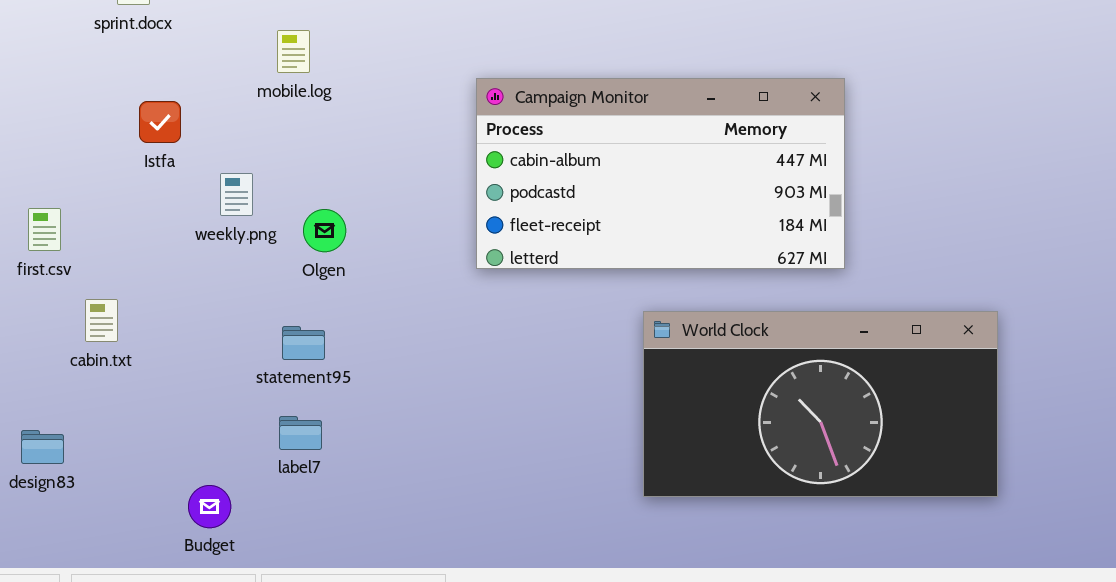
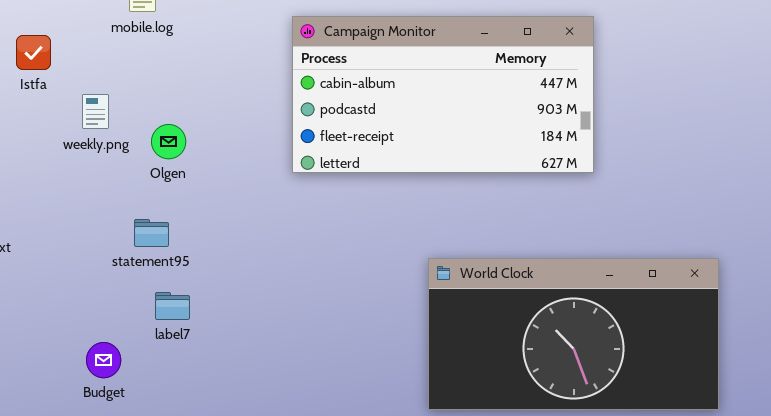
World Clock: [643,311,998,497] -> [428,258,719,410], moved
label7: [279,416,322,450] -> [155,292,190,320], moved
Budget: [188,485,231,528] -> [86,342,121,378], moved

